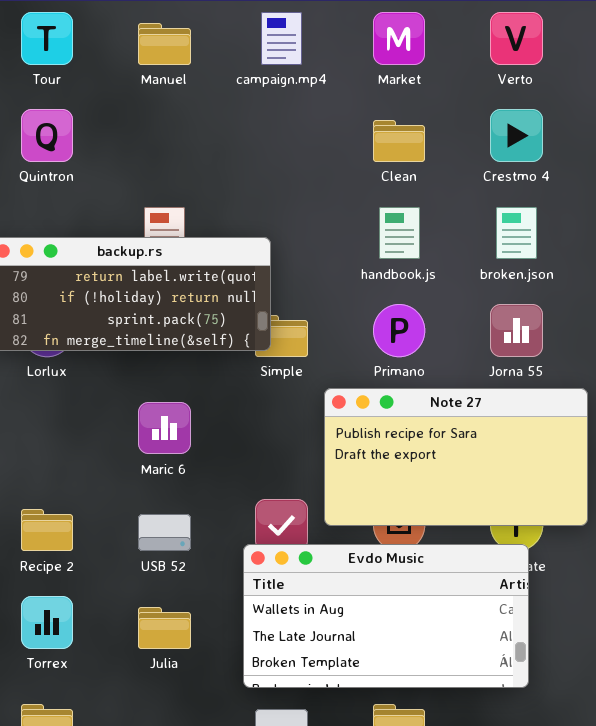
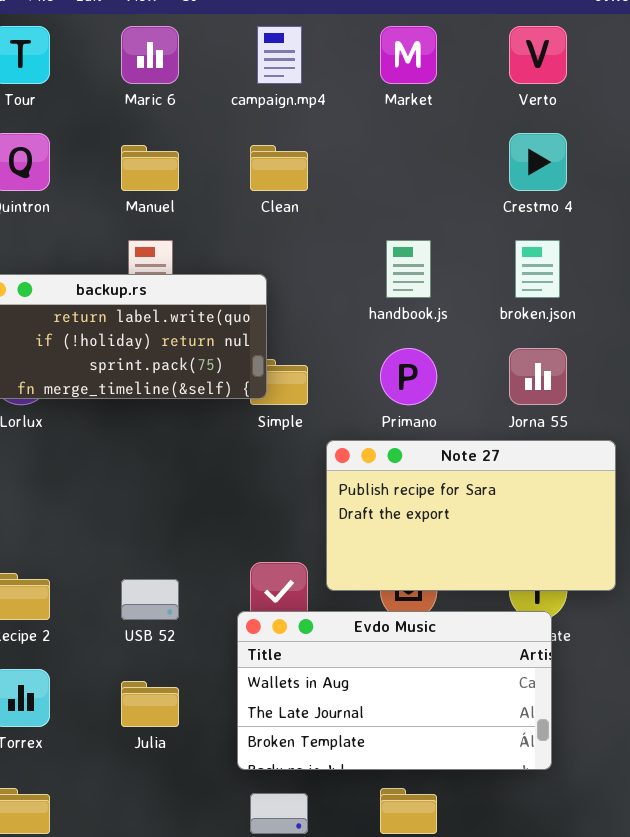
Manuel: [138,23,191,65] -> [121,145,179,191], moved
Clean: [373,120,425,162] -> [250,145,308,191], moved
Maric 6: [138,402,191,454] -> [121,26,179,84], moved

